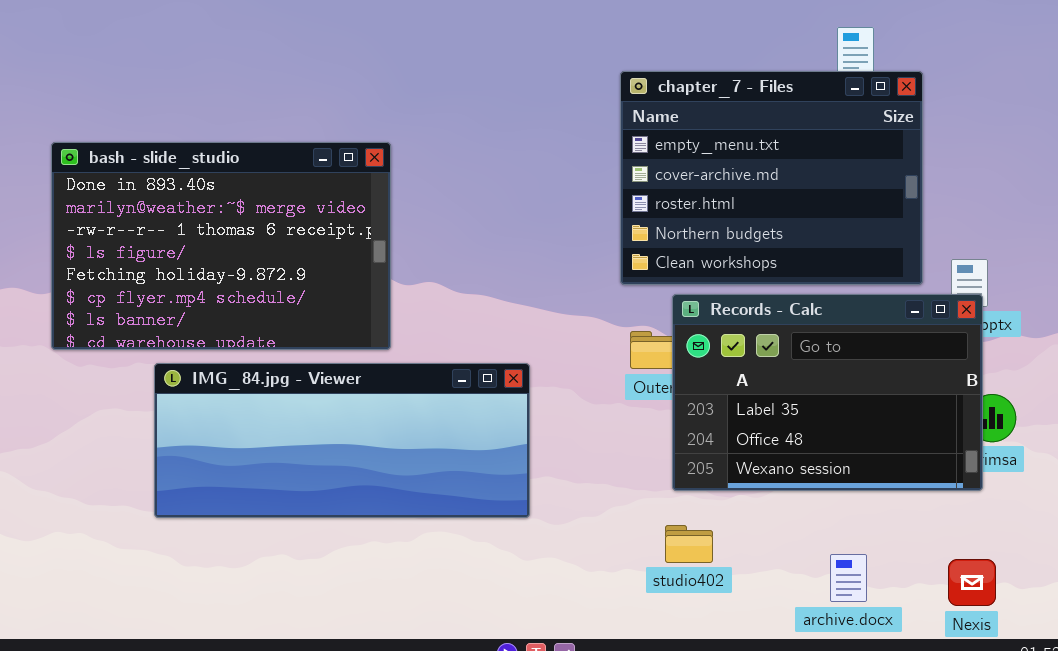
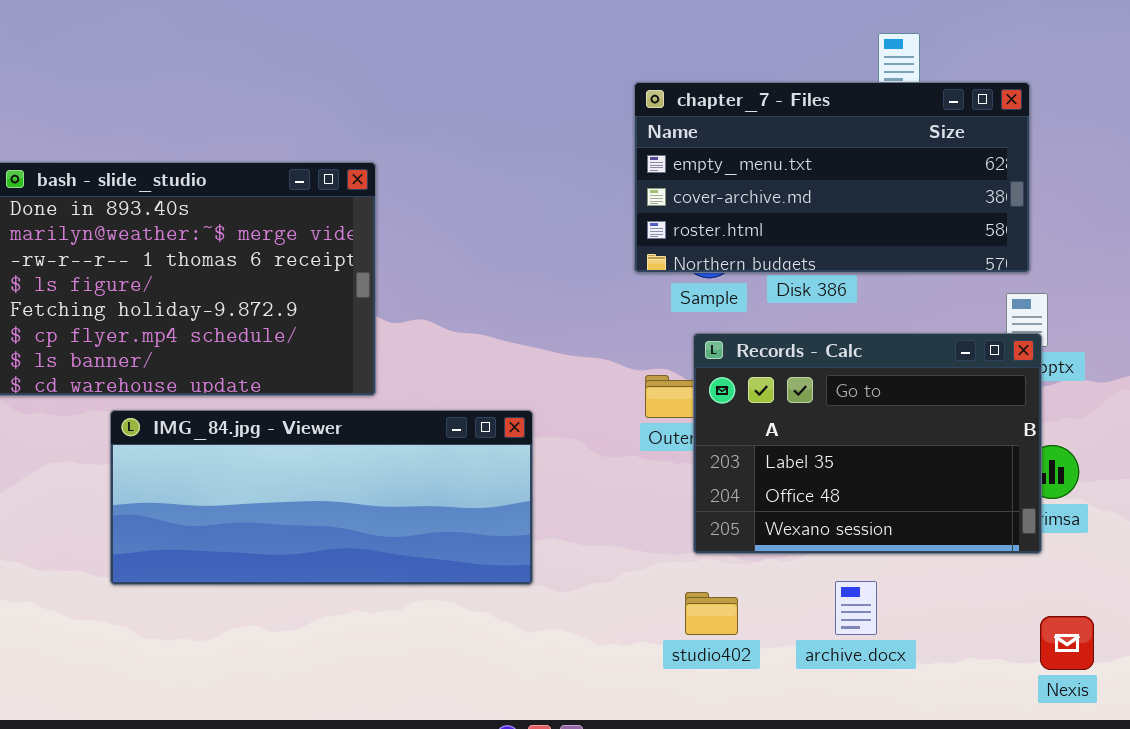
chapter_7 - Files: [620,71,923,285] -> [634,82,1030,273], resized
archive.docx: [830,554,867,602] -> [835,581,877,635], moved
Nexis: [948,559,996,606] -> [1040,616,1094,670], moved

